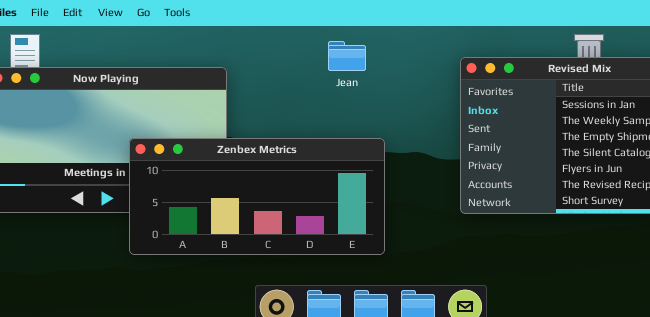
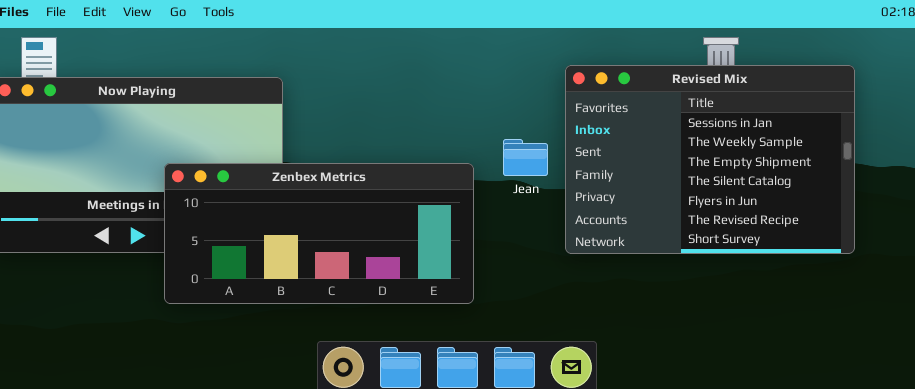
Jean: [328,41,366,71] -> [503,139,548,176], moved

